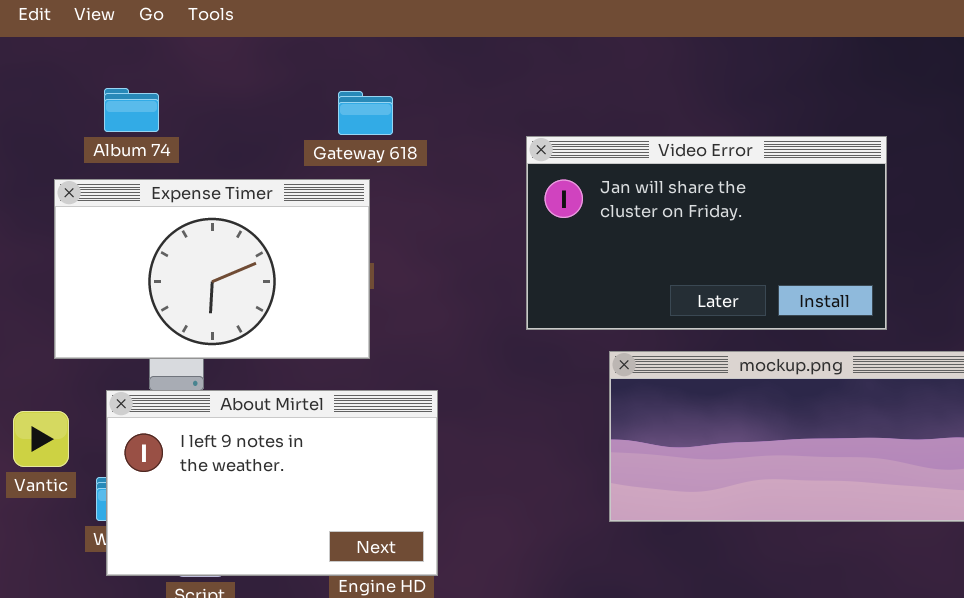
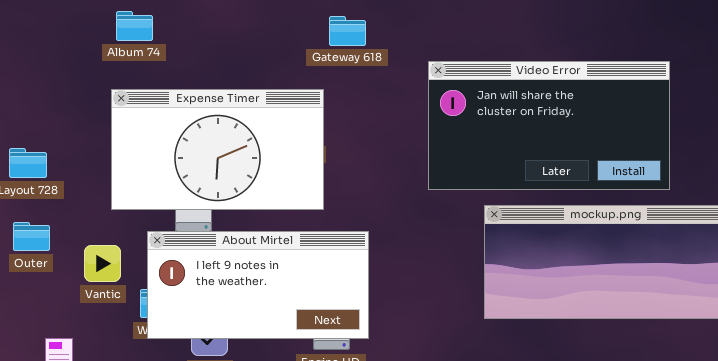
Album 74: [104,88,159,132] -> [116,11,153,41], moved
Gateway 618: [338,91,393,135] -> [329,16,366,46], moved
About Mirtel: [106,390,438,576] -> [147,231,369,339], resized

